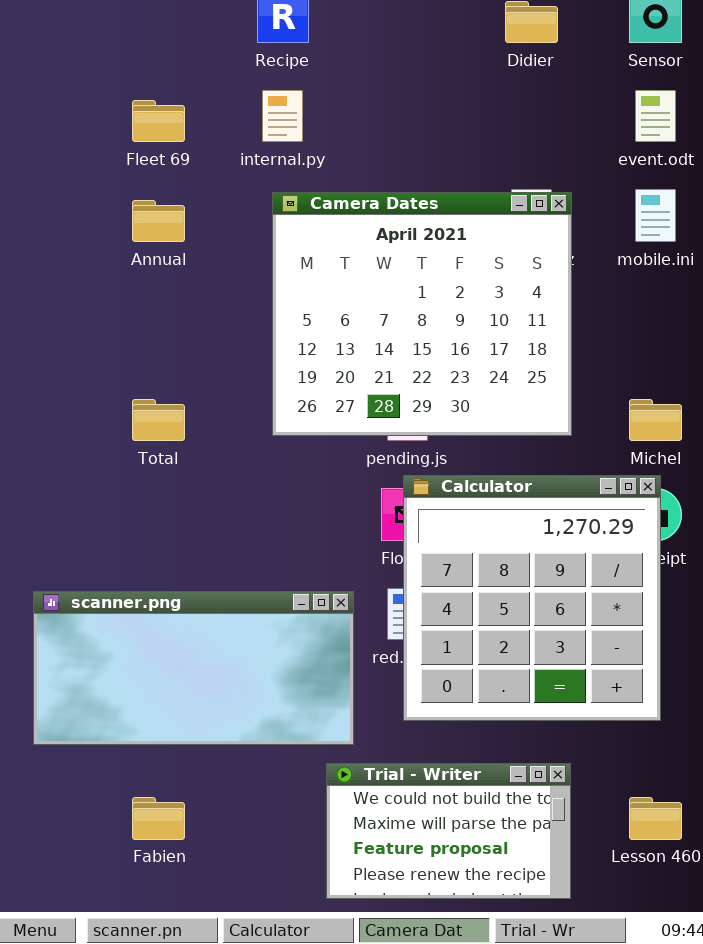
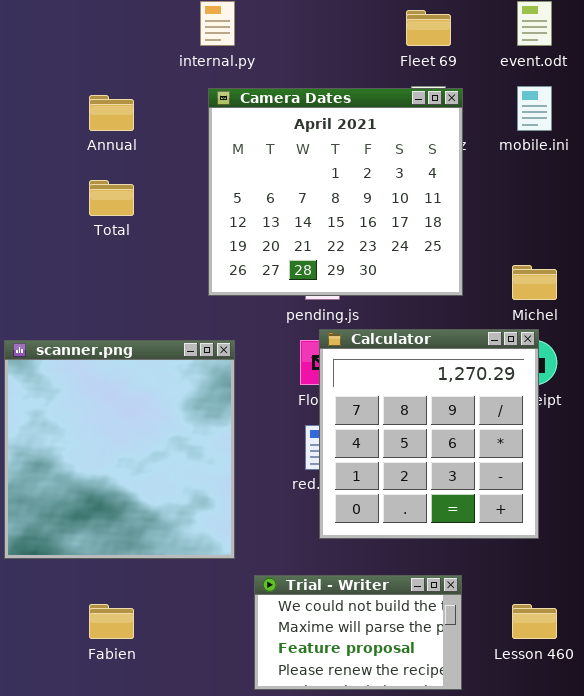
Fleet 69: [132,100,185,142] -> [406,10,451,46], moved
Total: [132,399,185,441] -> [89,180,134,216], moved
scanner.png: [33,591,354,745] -> [4,340,235,559], resized

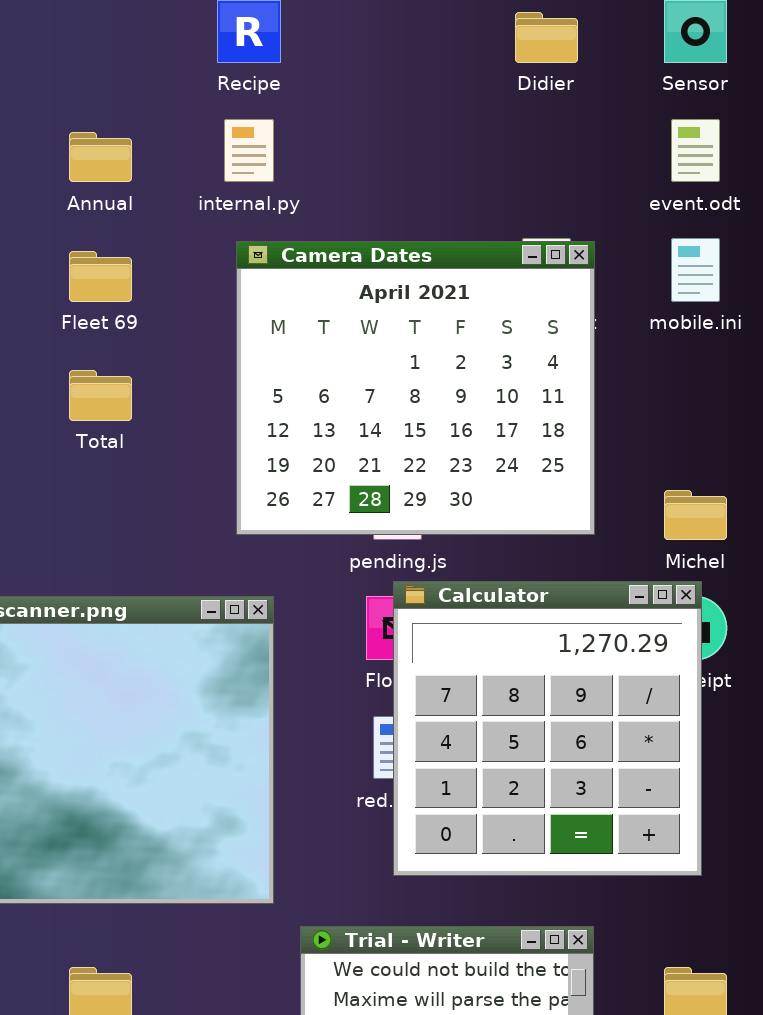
Fleet 69: [406,10,451,46] -> [69,251,132,302], moved
Annual: [89,95,134,131] -> [69,132,132,182], moved

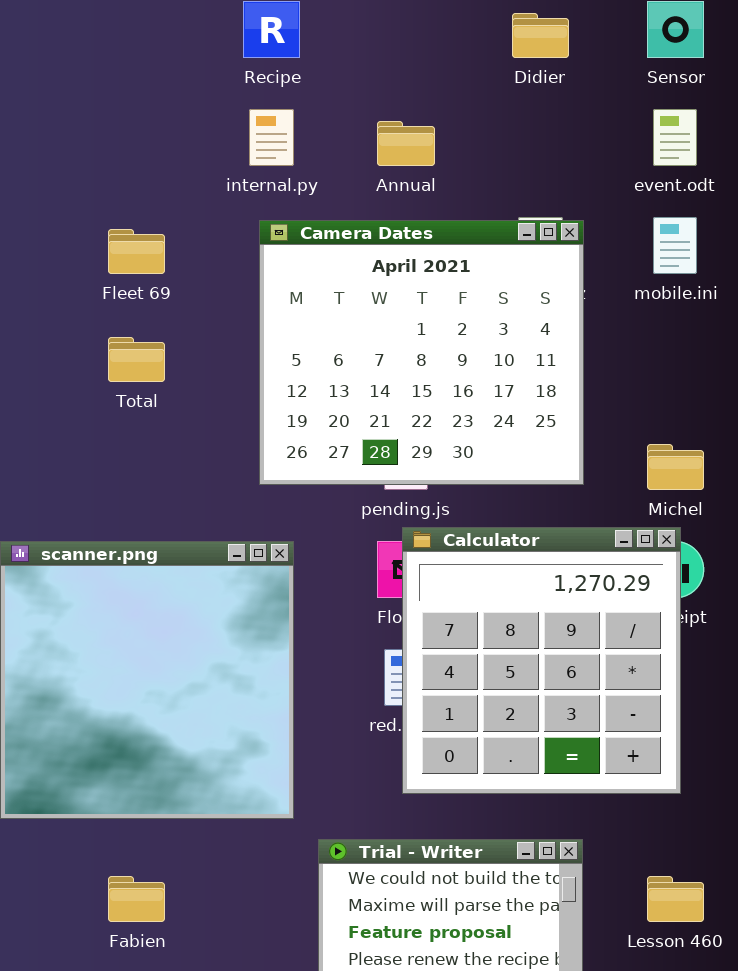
Annual: [69,132,132,182] -> [377,121,435,166], moved

